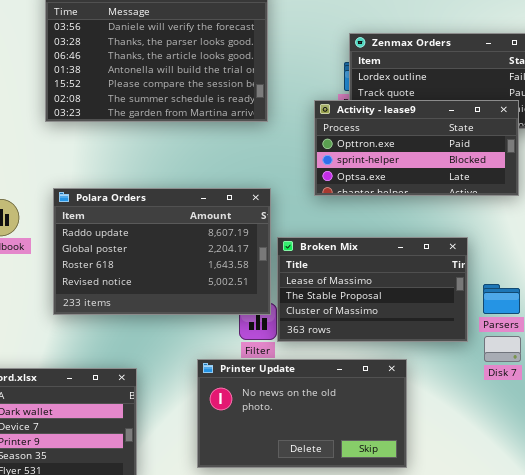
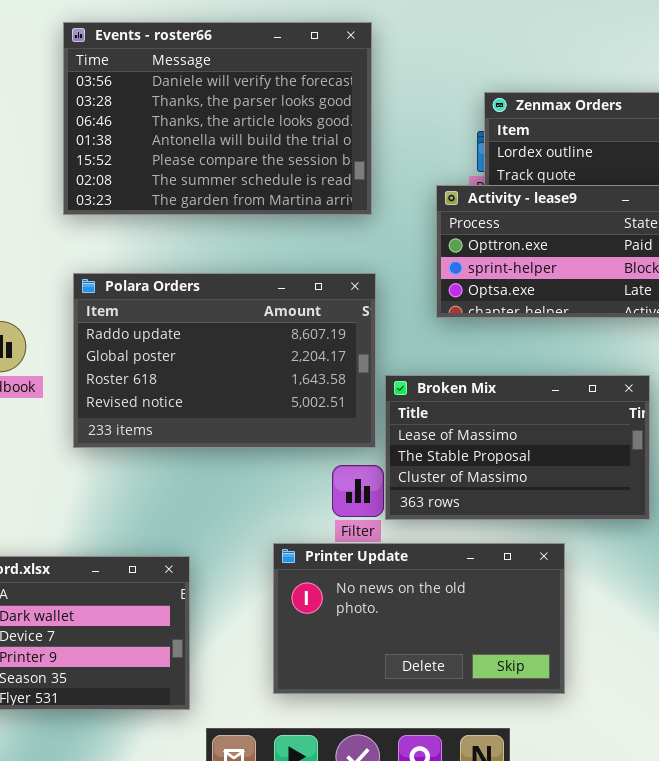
Polara Orders: [53,188,271,315] -> [73,273,376,448], moved

